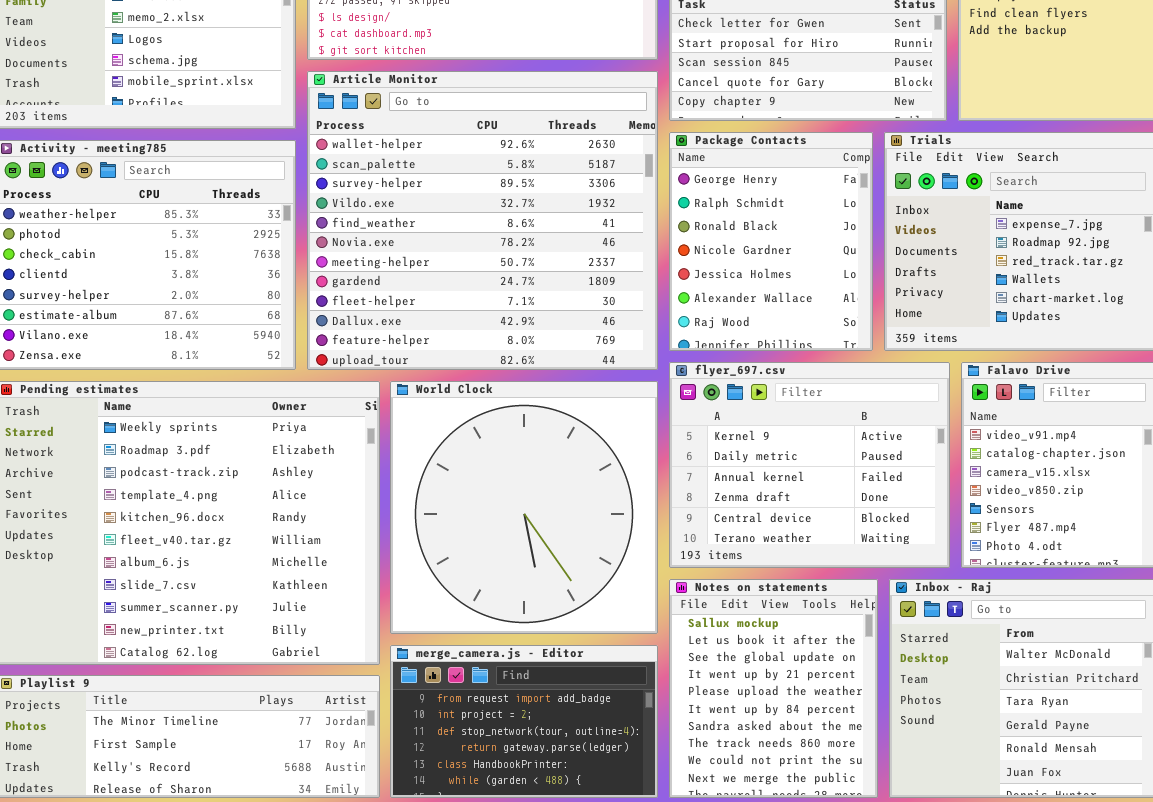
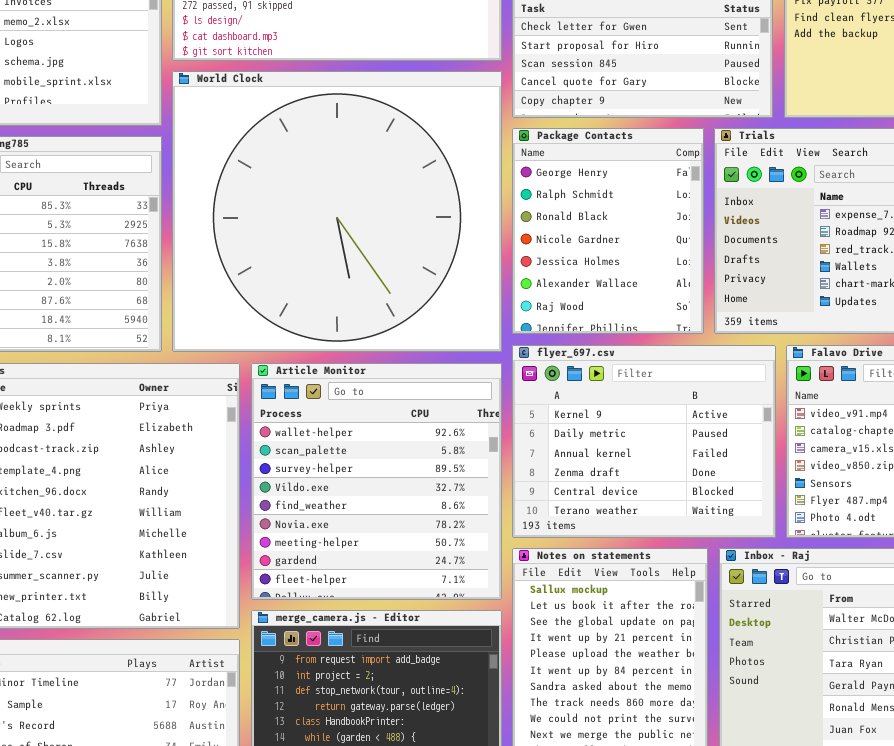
Article Monitor: [307,71,658,370] -> [251,363,502,600], moved, resized
World Clock: [390,381,658,634] -> [172,71,502,352], moved, resized

